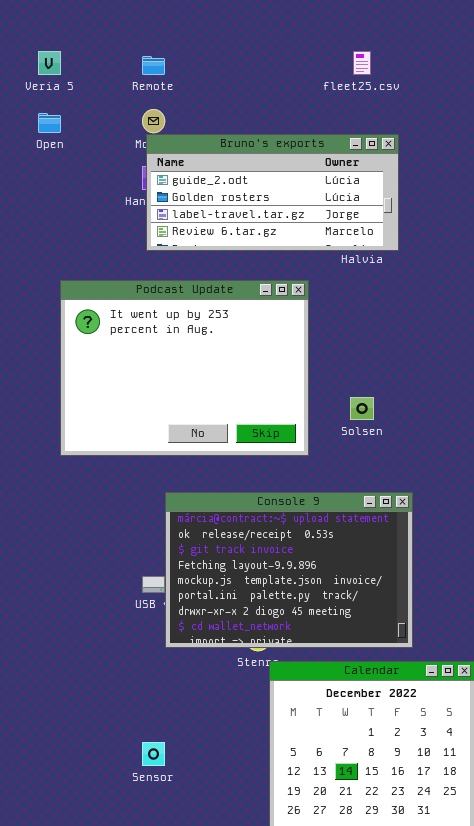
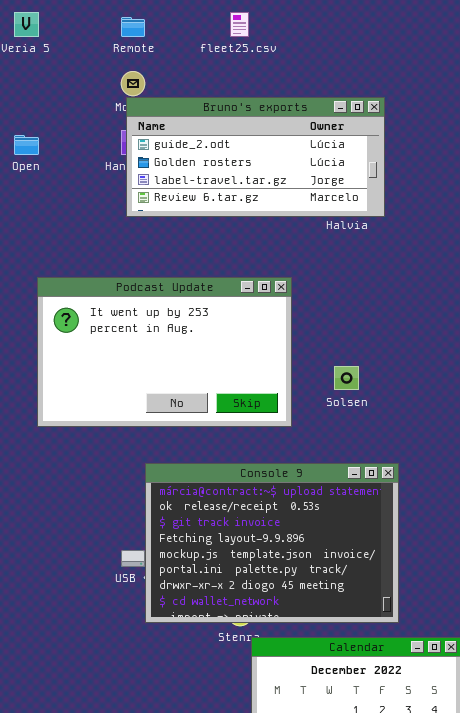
fleet25.csv: [353,51,371,75] -> [230,12,249,37], moved
Open: [38,113,61,133] -> [14,135,39,155], moved
Podcast Update: [60,280,309,456] -> [37,277,292,427], resized

